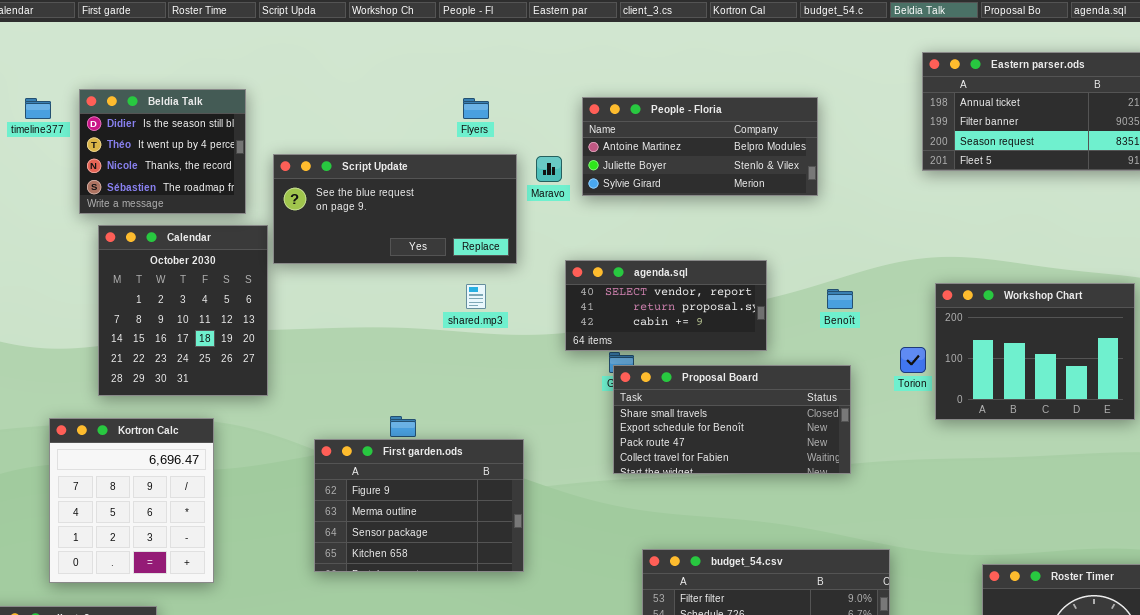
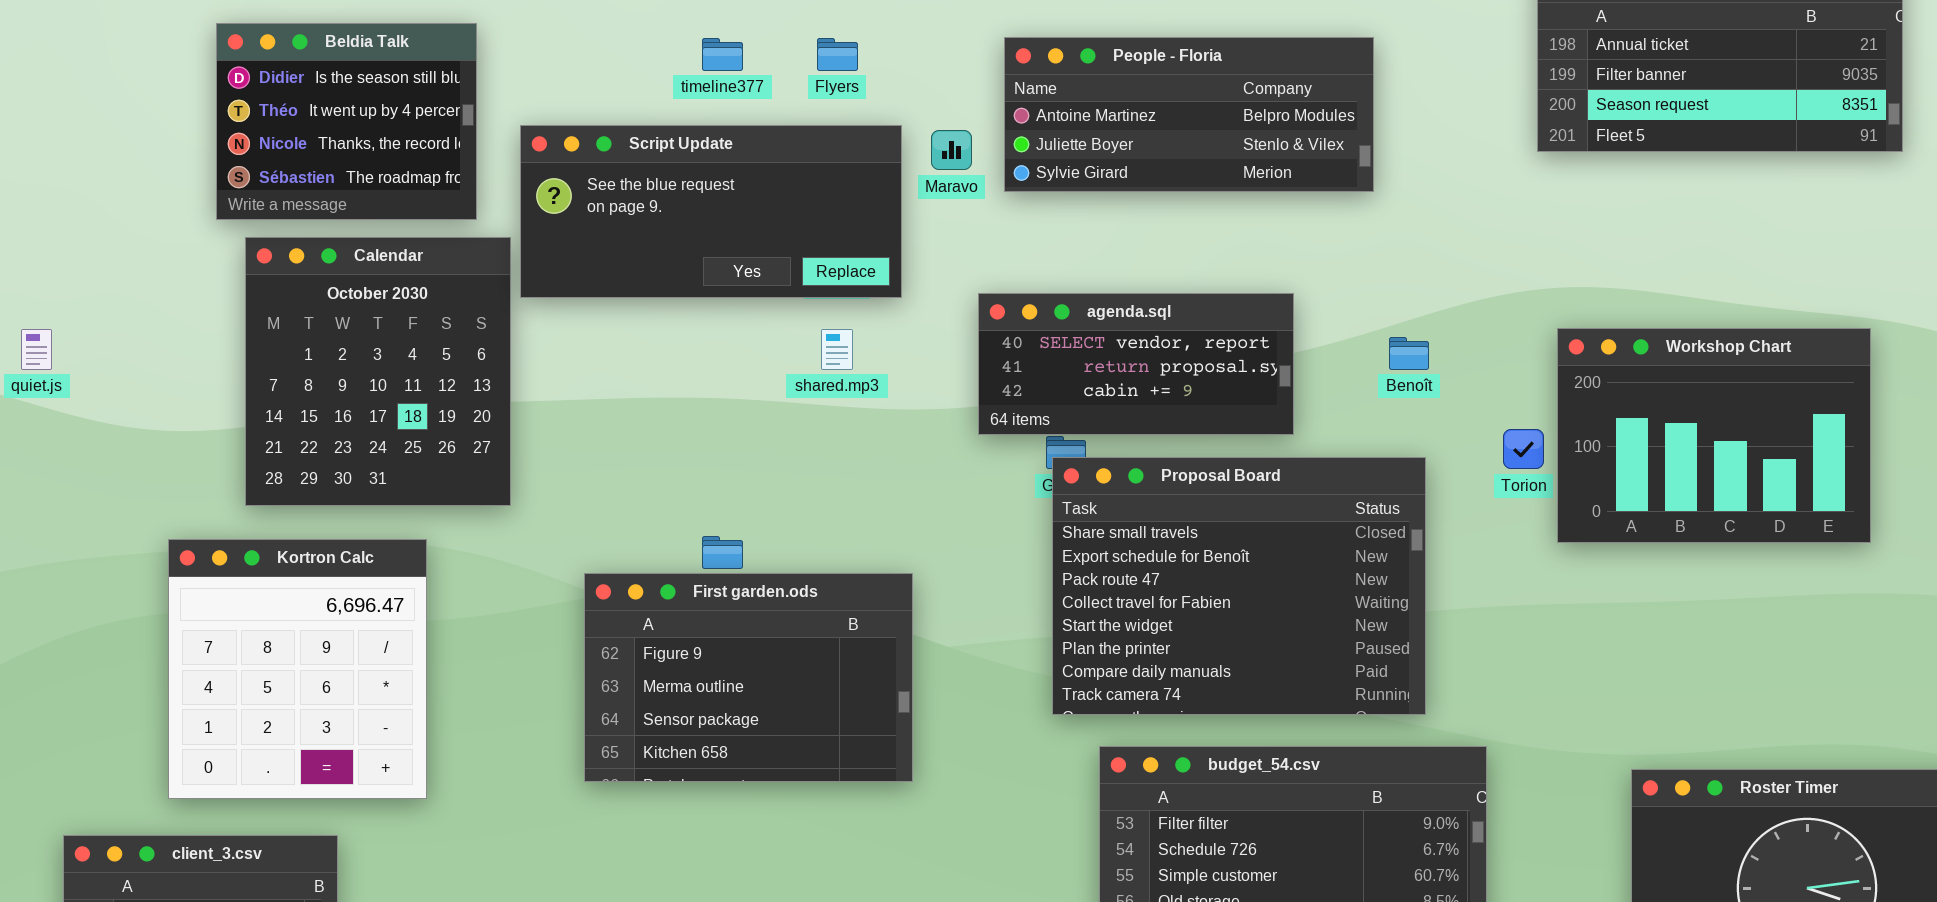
timeline377: [25,98,51,119] -> [702,38,743,71], moved
Proposal Board: [613,365,851,474] -> [1052,457,1426,715], resized

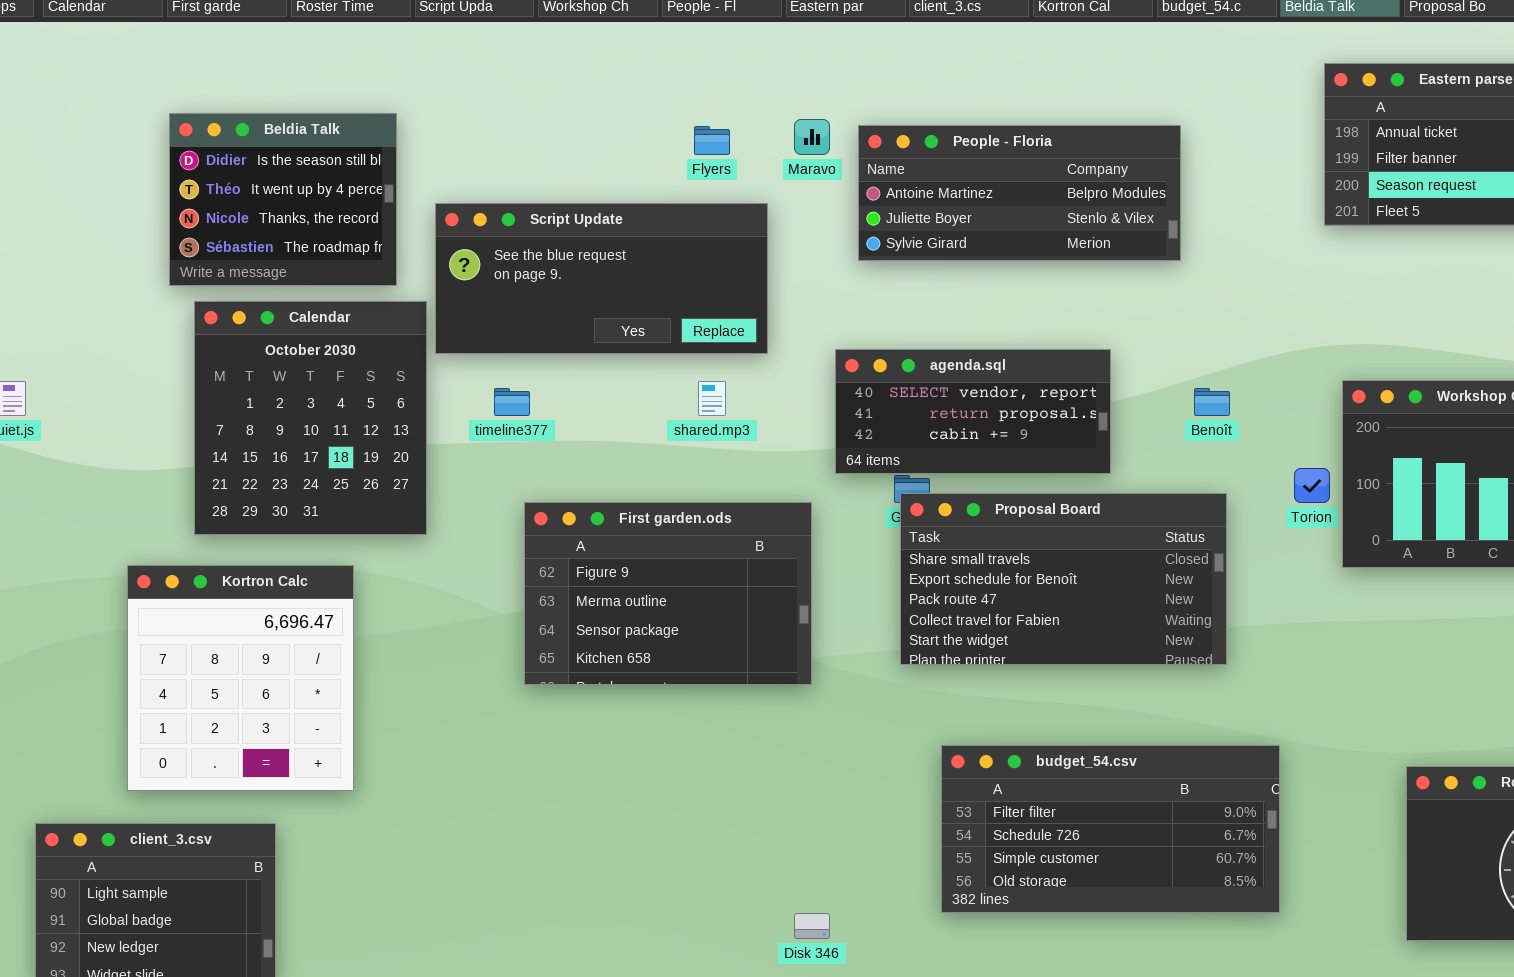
timeline377: [702,38,743,71] -> [494,388,530,416], moved
Maravo: [931,130,972,170] -> [794,119,830,155], moved
Proposal Board: [1052,457,1426,715] -> [900,493,1227,665], resized
First garden.ods: [584,573,913,782] -> [524,502,812,685], moved

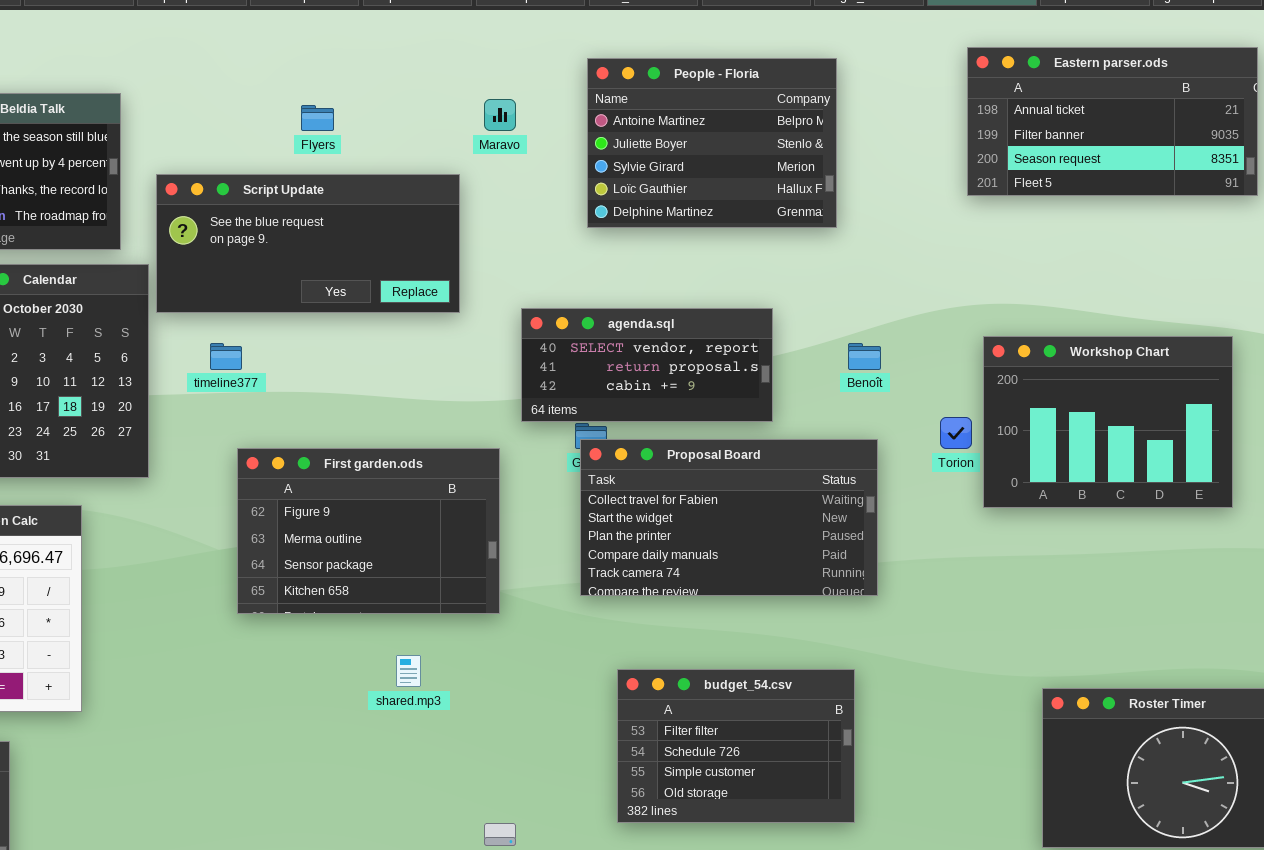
People - Floria: [858,125,1181,261] -> [587,58,837,228], resized
Flyers: [694,126,730,155] -> [301,105,334,131], moved
shared.mp3: [698,381,726,416] -> [396,655,421,687], moved
Proposal Board: [900,493,1227,665] -> [580,439,878,596], scrolled down 3 rows
budget_54.csv: [941,745,1280,913] -> [617,669,855,823], resized

